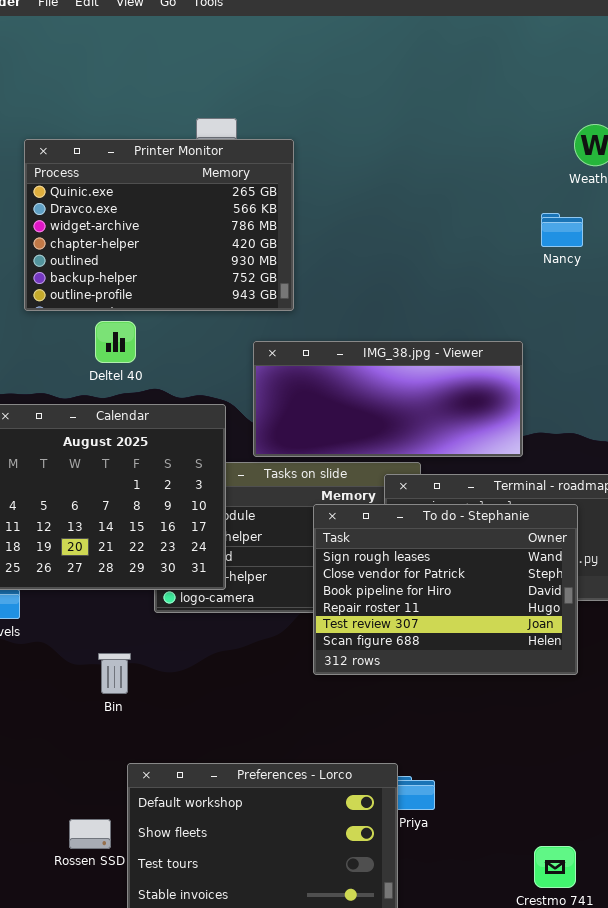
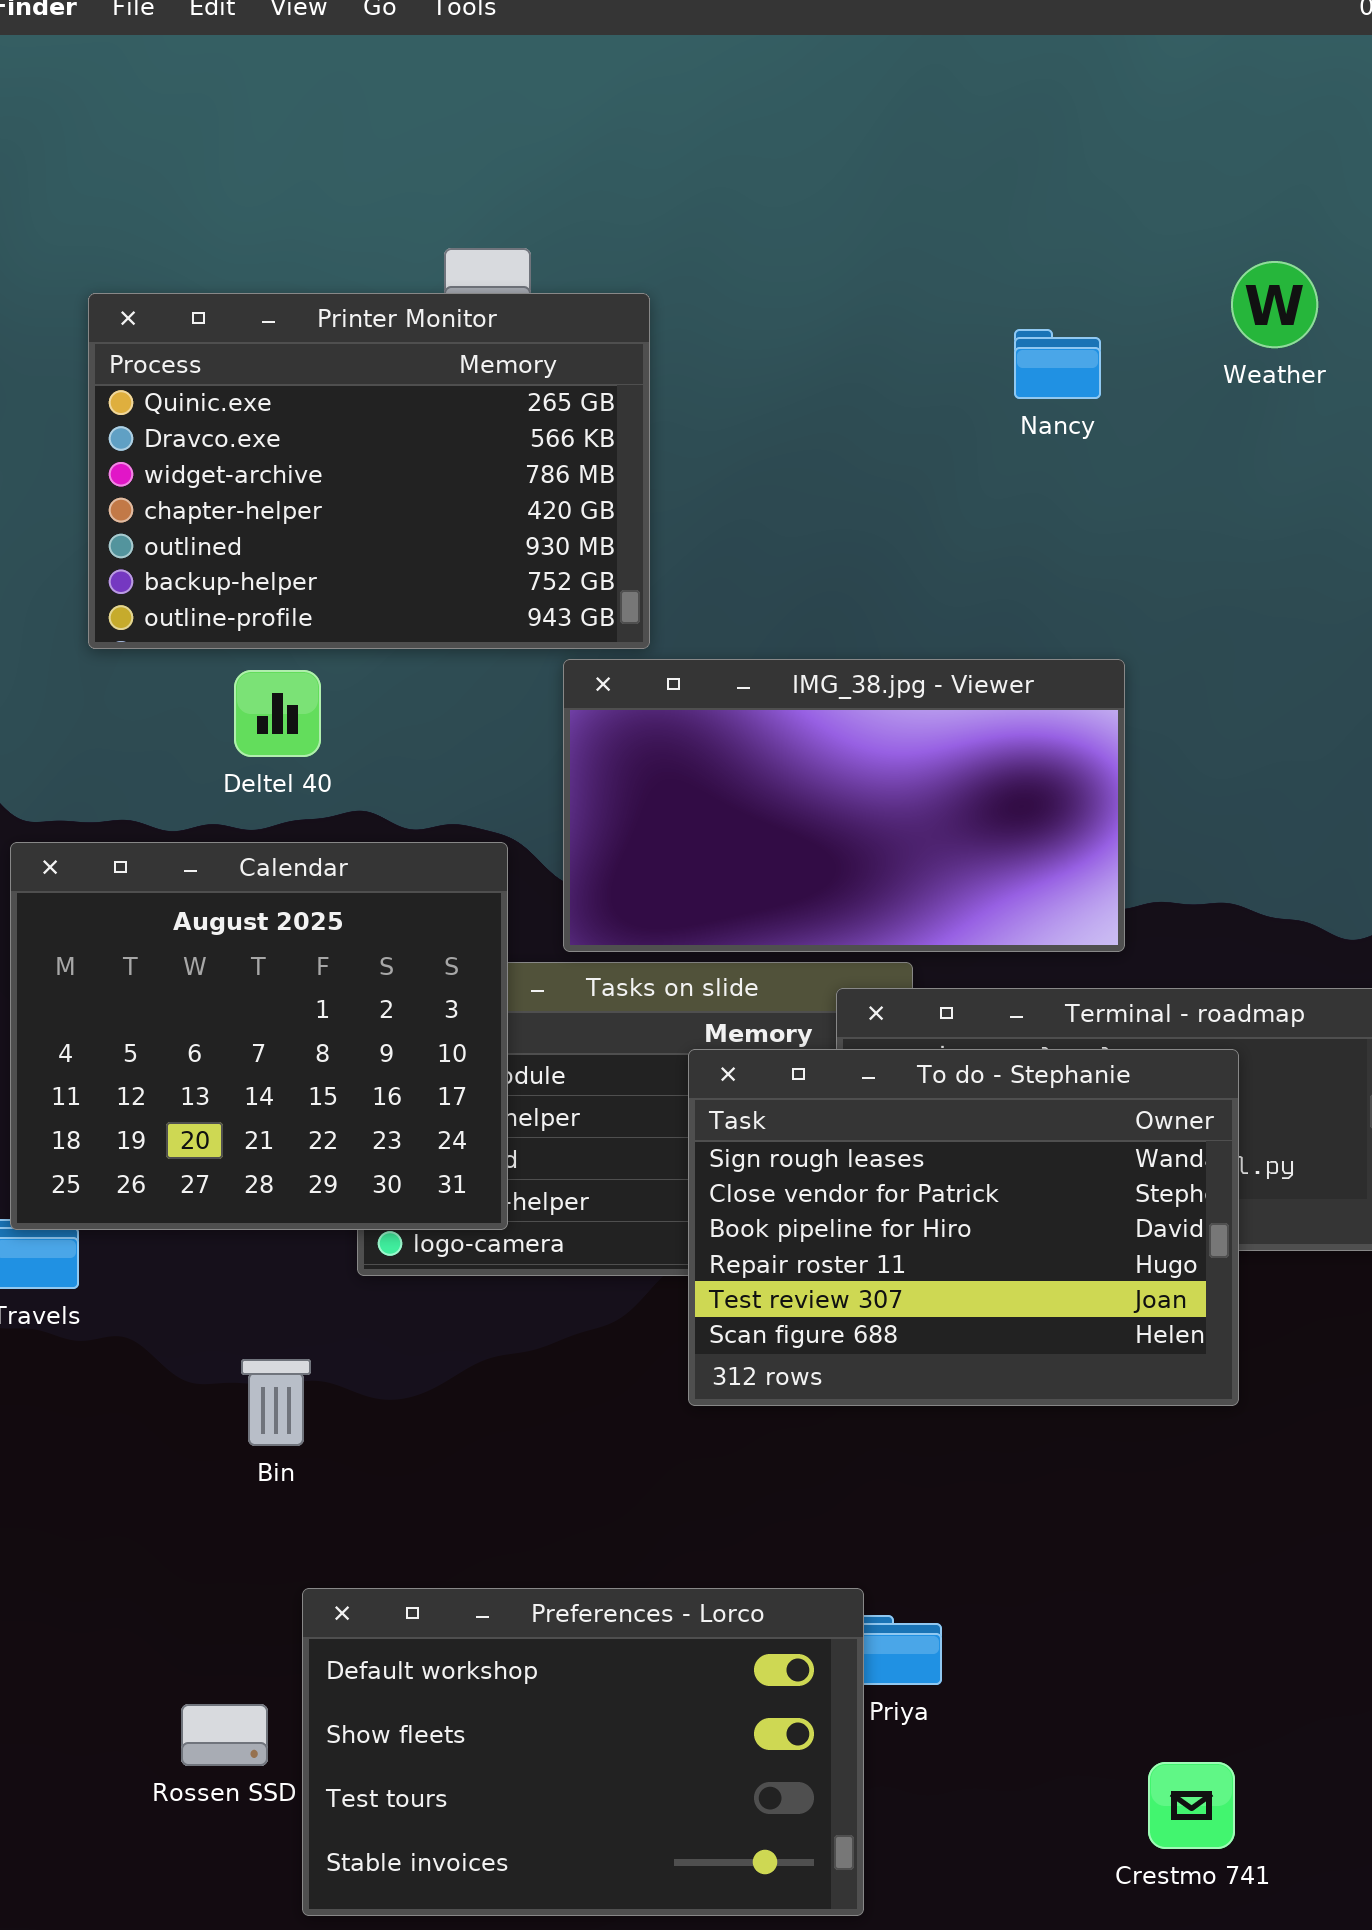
Nancy: [541,213,583,247] -> [1014,329,1101,399], moved
IMG_38.jpg - Viewer: [253,341,523,457] -> [563,659,1125,952], resized

